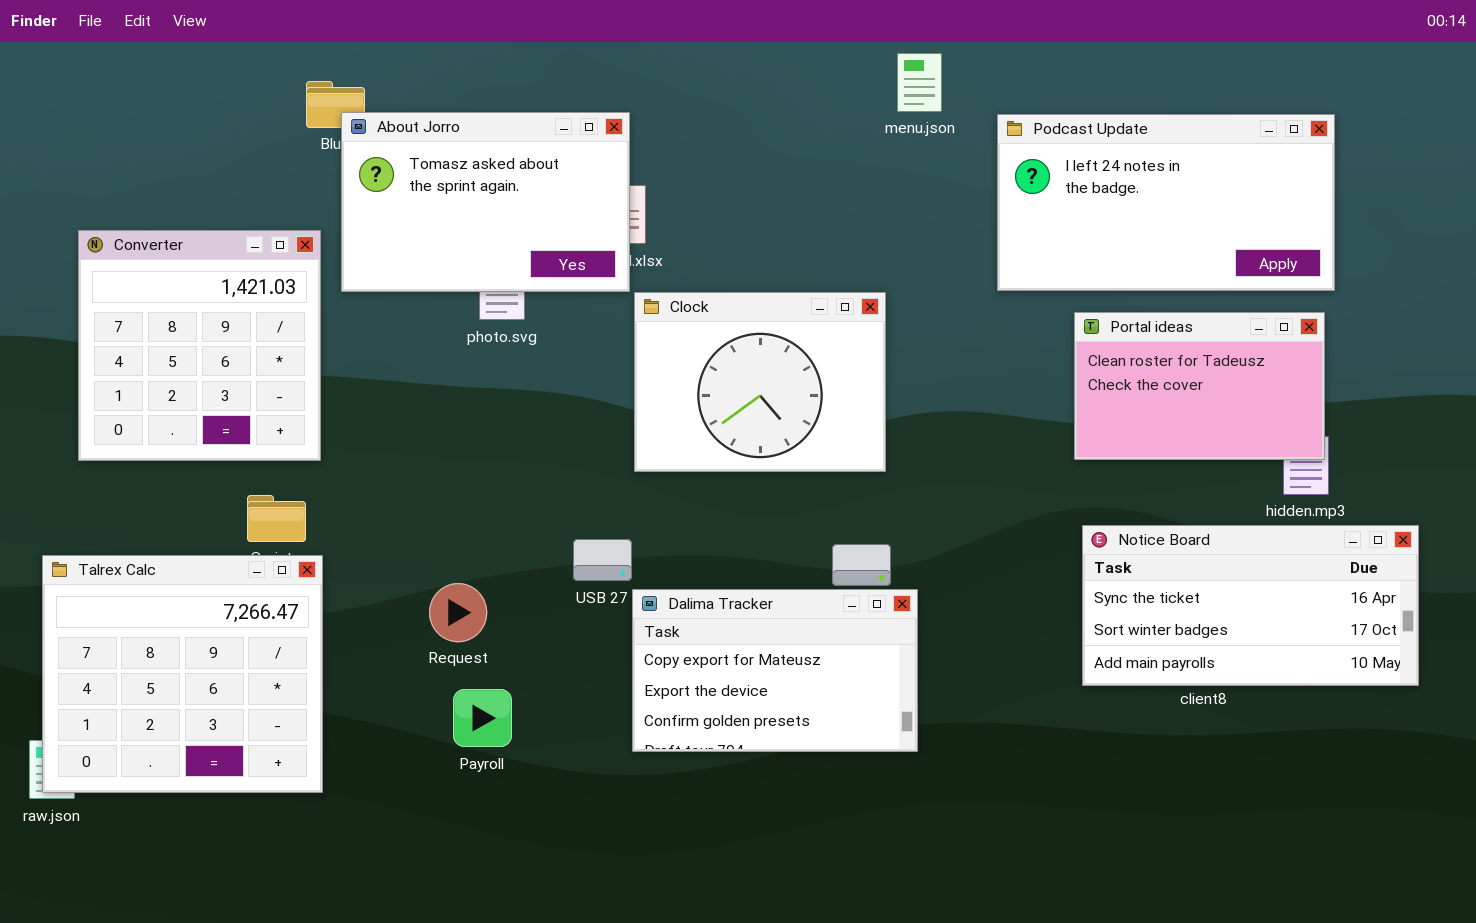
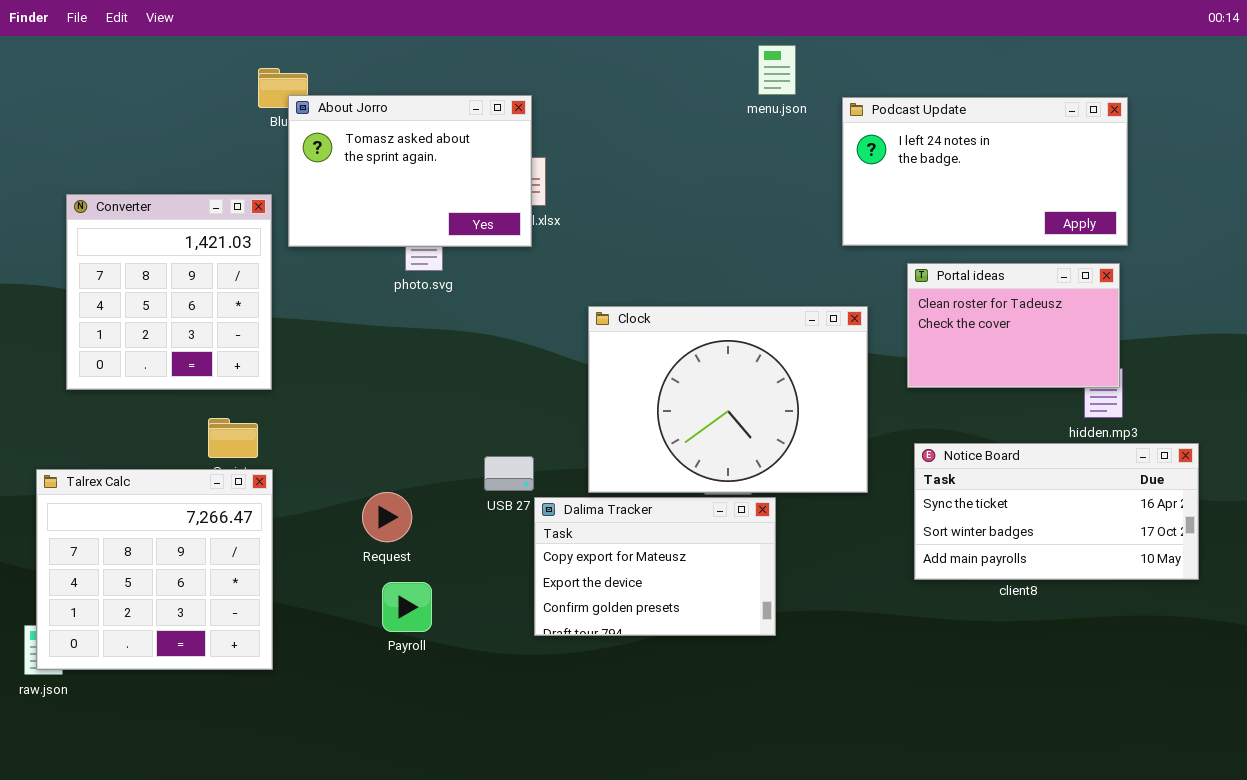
Clock: [634,292,886,472] -> [588,306,868,493], moved, resized

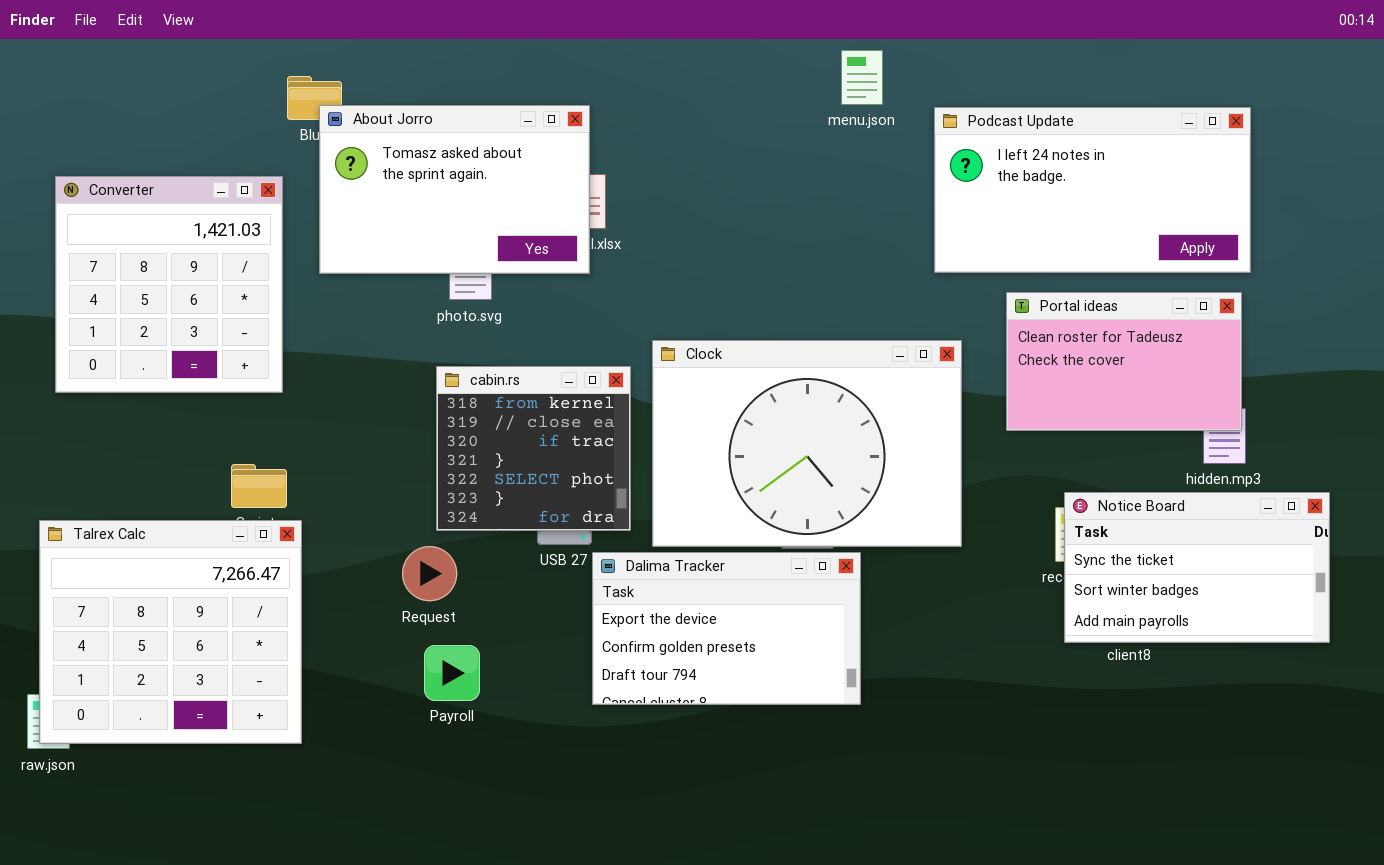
Converter: [66,194,272,390] -> [55,176,283,393], moved
cabin.rs: none -> [436,366,631,531], opened
Notice Board: [914,443,1199,580] -> [1064,492,1330,643], resized
Dalima Tracker: [534,497,776,636] -> [592,552,861,705], scrolled down 1 row

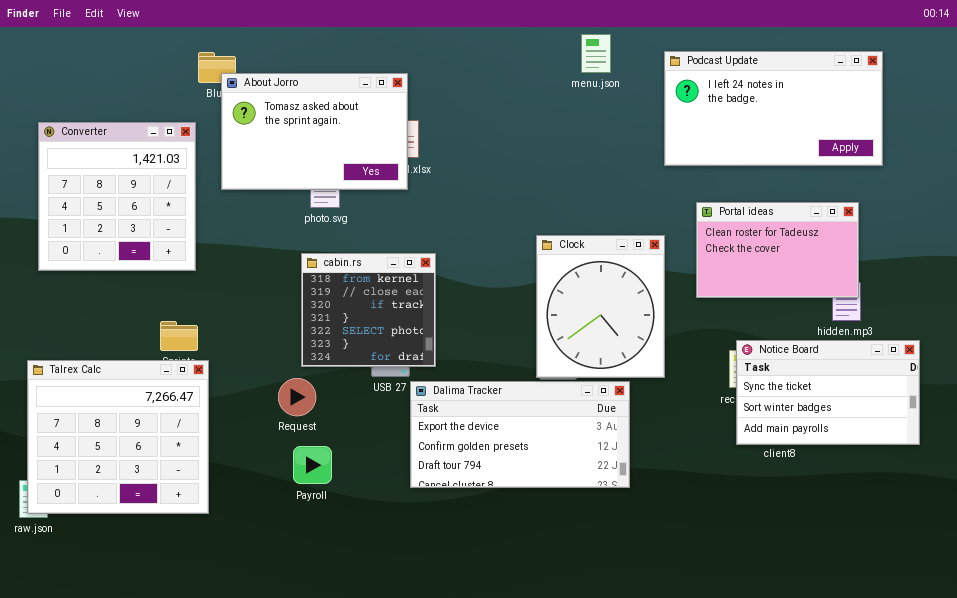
Podcast Update: [934,107,1251,273] -> [664,51,883,166], moved
Clock: [652,340,962,547] -> [536,235,665,378], resized
Dalima Tracker: [592,552,861,705] -> [410,381,630,488], resized

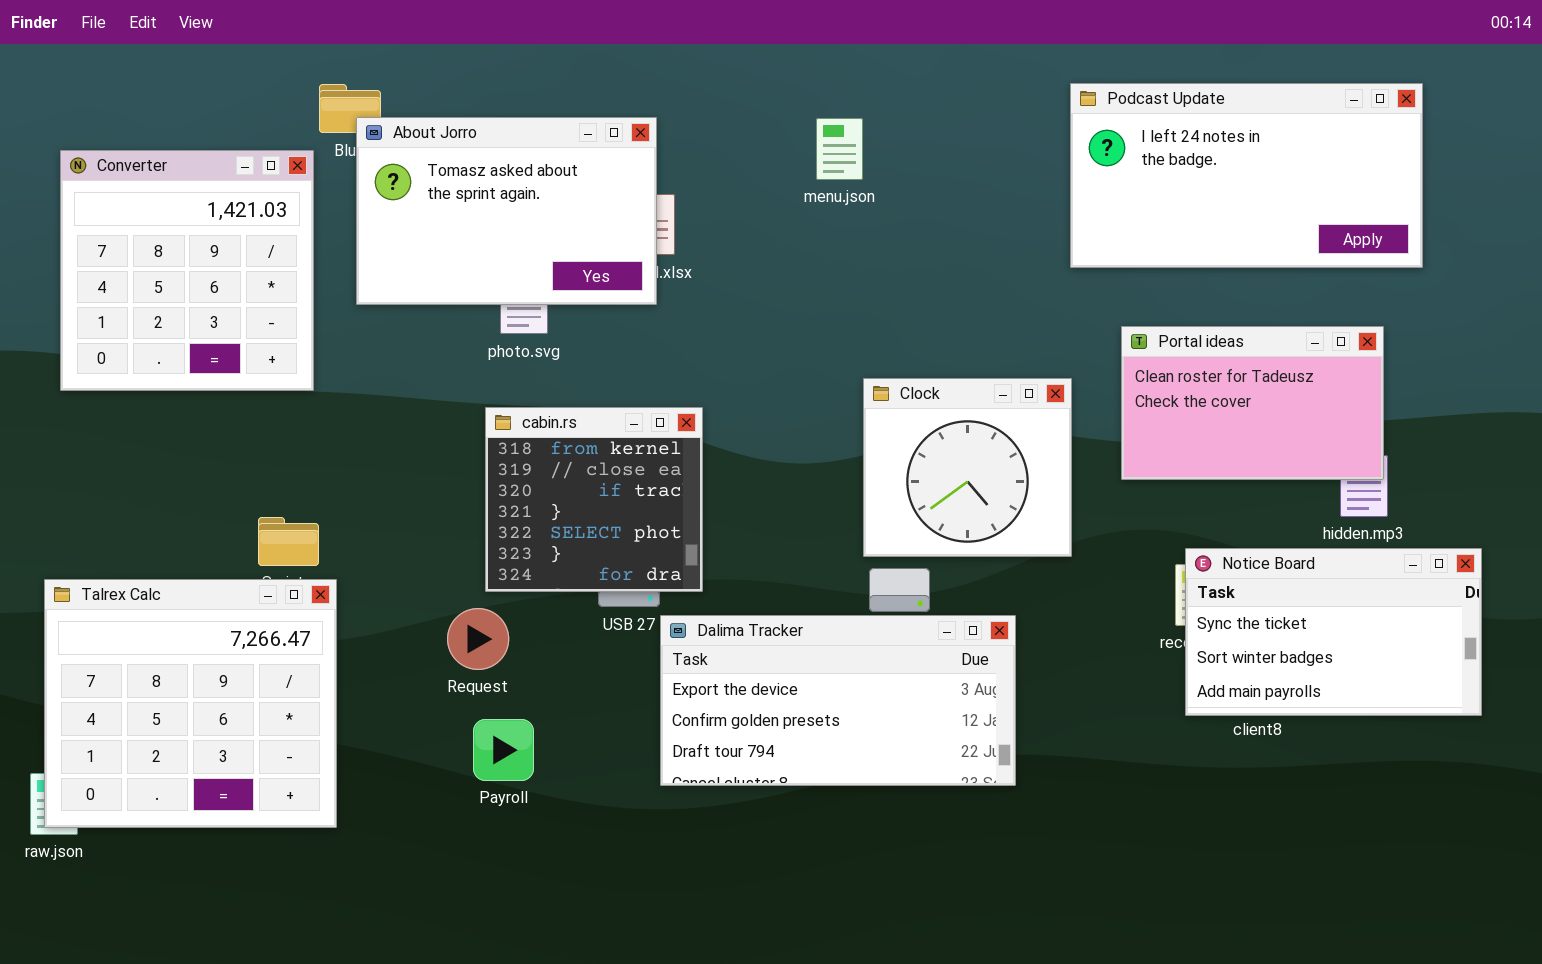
menu.json: [581,34,611,73] -> [816,118,863,180], moved
Converter: [38,122,196,271] -> [60,150,314,391], moved
Clock: [536,235,665,378] -> [863,378,1072,557], resized

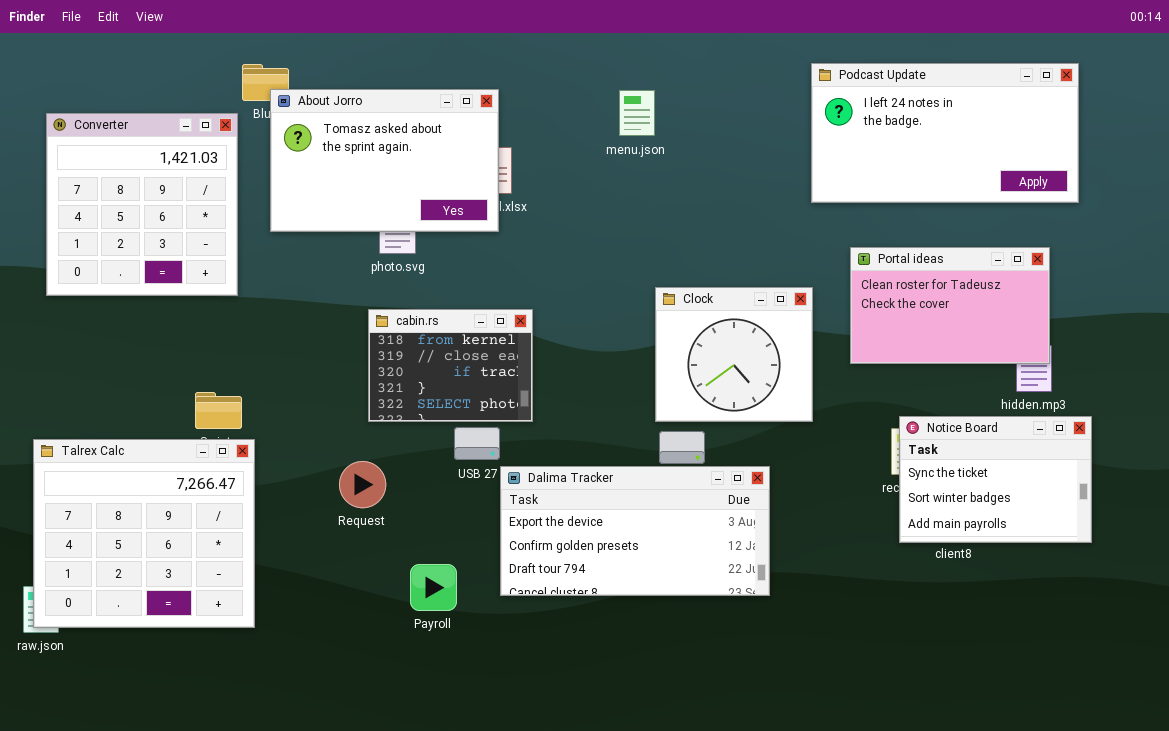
cabin.rs: [485,407,703,592] -> [368,309,533,422], resized
Notice Board: [1185,548,1482,716] -> [899,416,1092,543], resized
Payroll: [473,719,534,781] -> [410,564,457,611], moved

